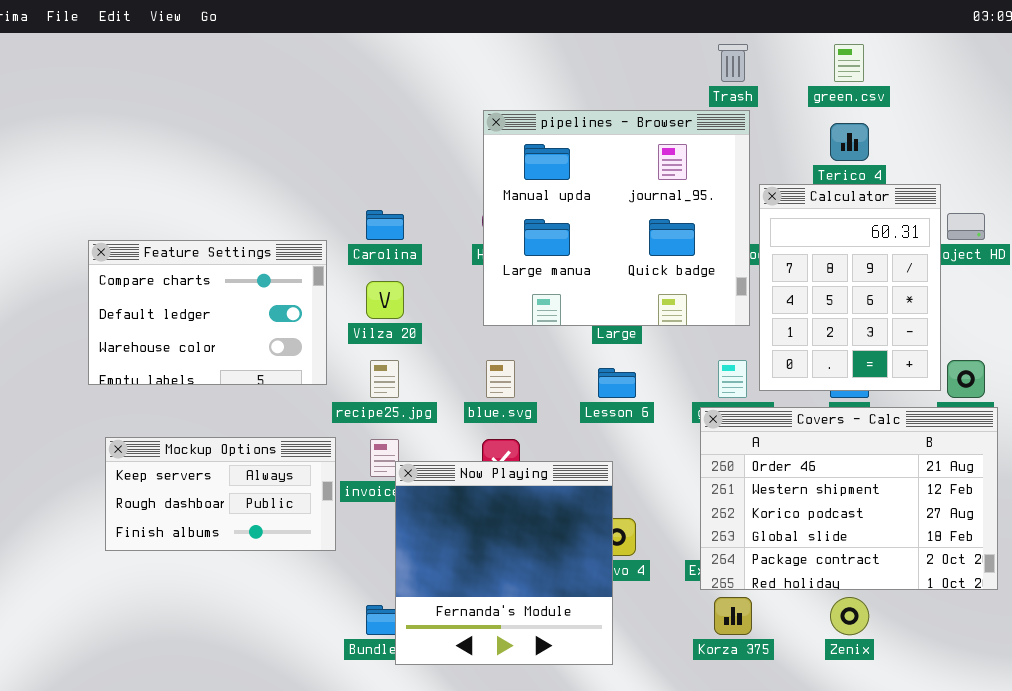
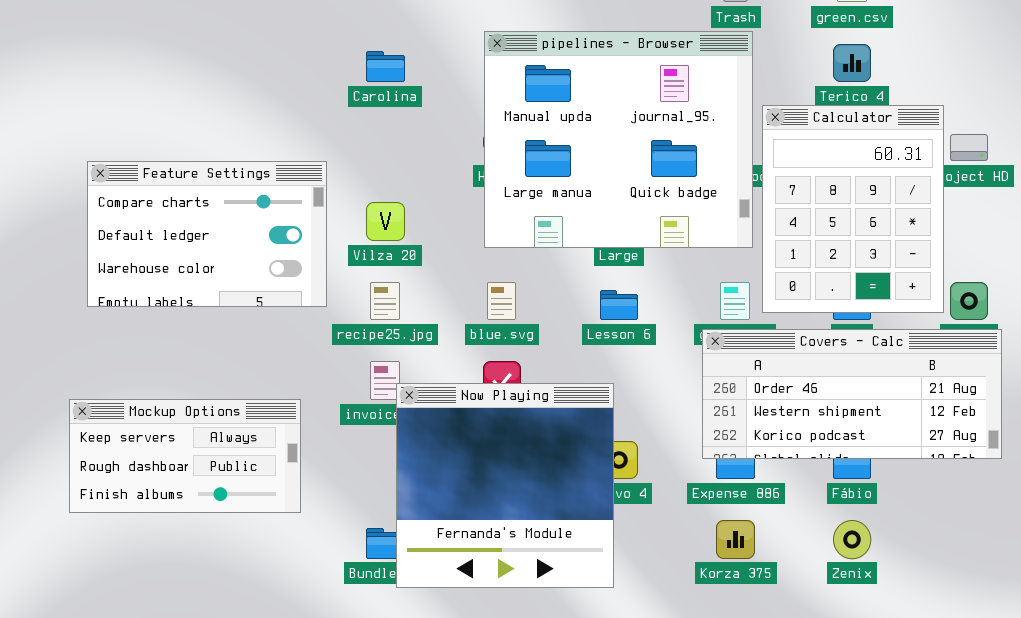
Carolina: [366,210,404,240] -> [366,51,405,82], moved
Covers - Calc: [700,407,998,590] -> [702,329,1002,459], resized
Mockup Options: [105,437,336,551] -> [69,399,301,513], moved

